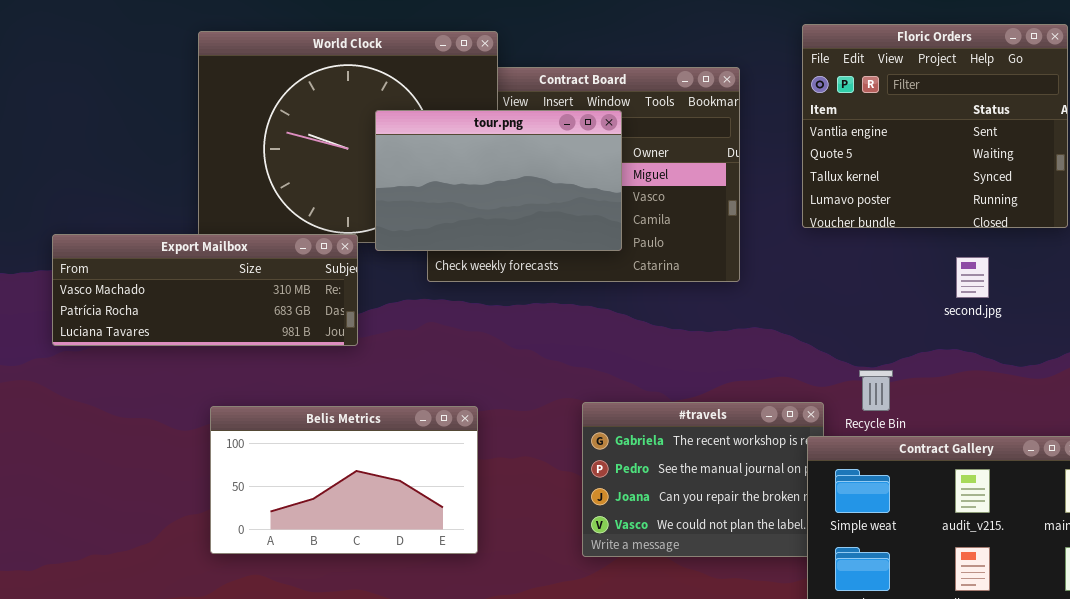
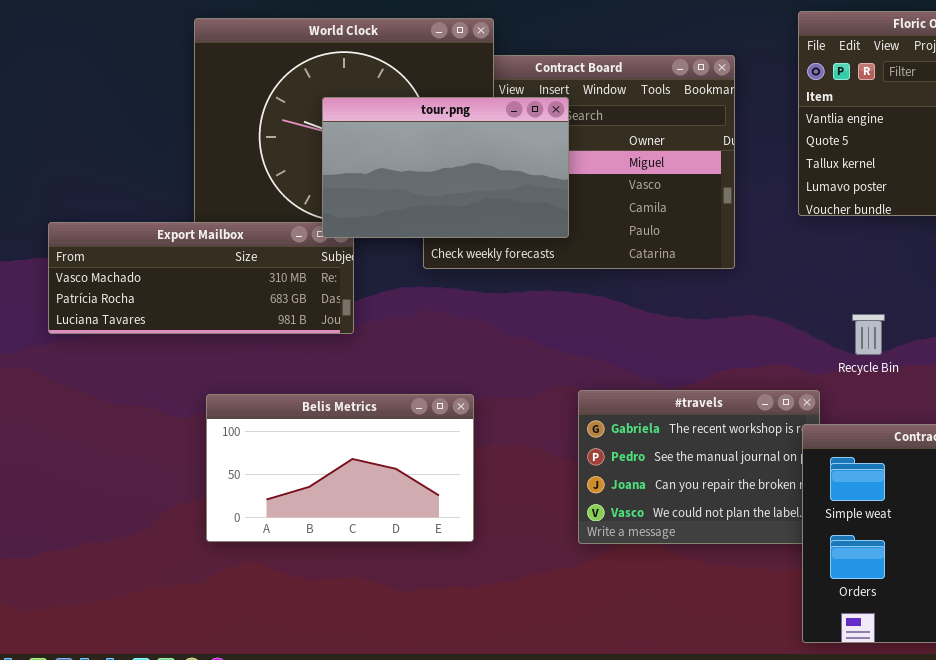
tour.png: [375,110,622,251] -> [322,97,569,238], moved
Recycle Bin: [859,370,893,411] -> [852,314,885,355], moved

